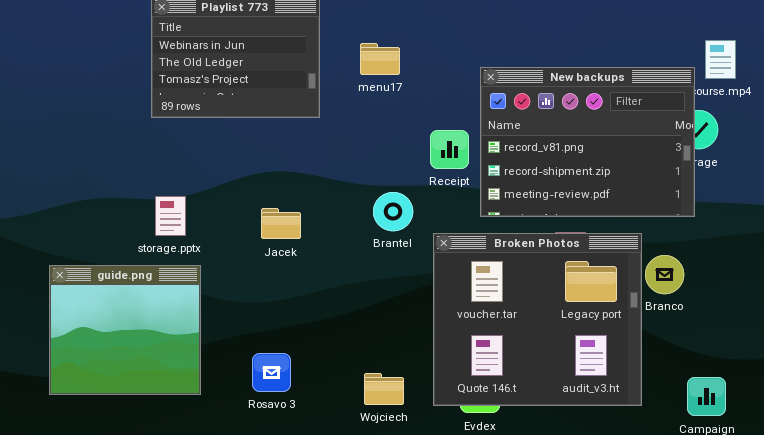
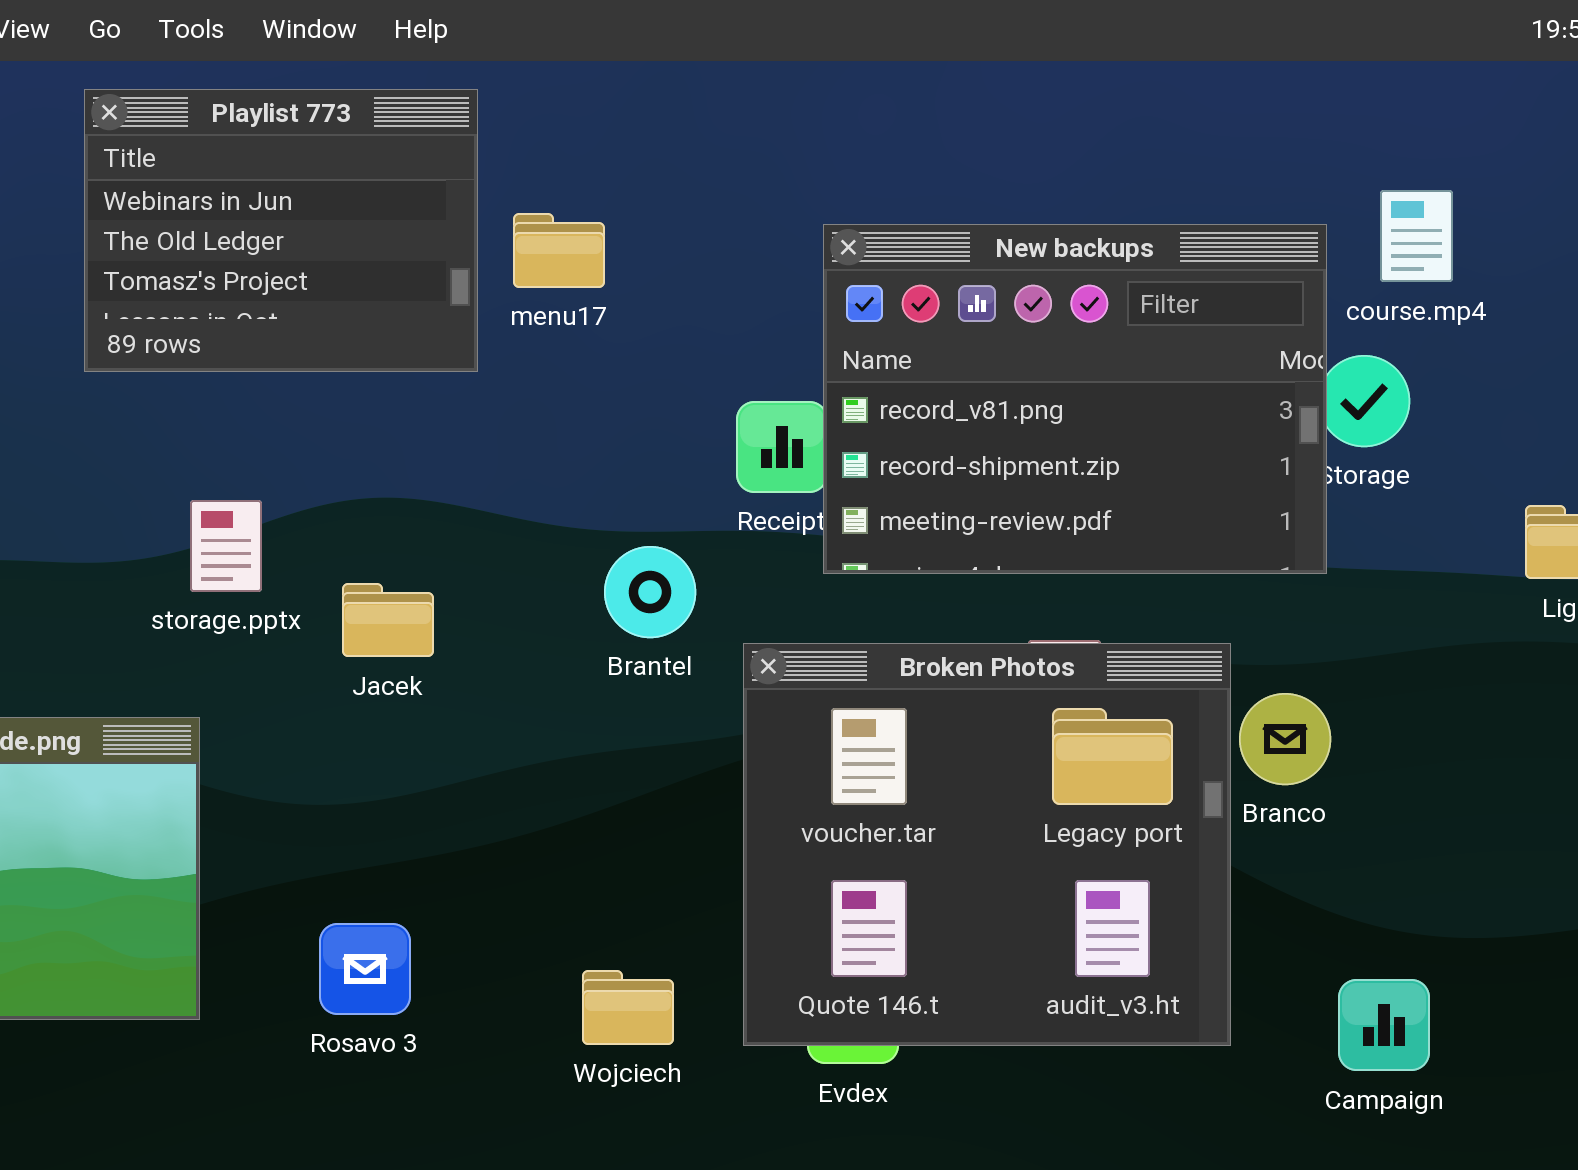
menu17: [360,43,400,75] -> [513,213,605,288], moved
New backups: [480,67,695,217] -> [823,224,1327,574], moved
storage.pptx: [155,196,186,236] -> [190,500,262,592], moved

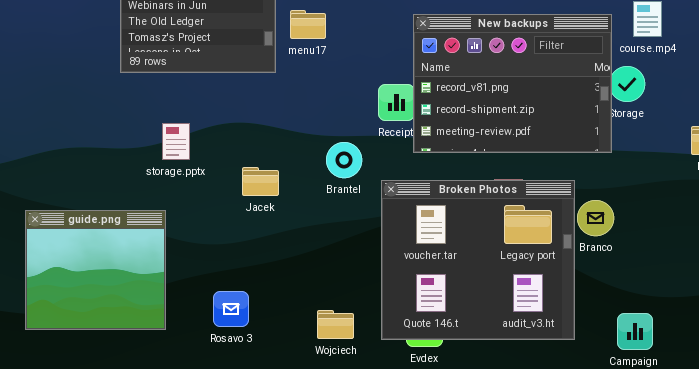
Jacek: [342,583,434,657] -> [242,167,279,196], moved

